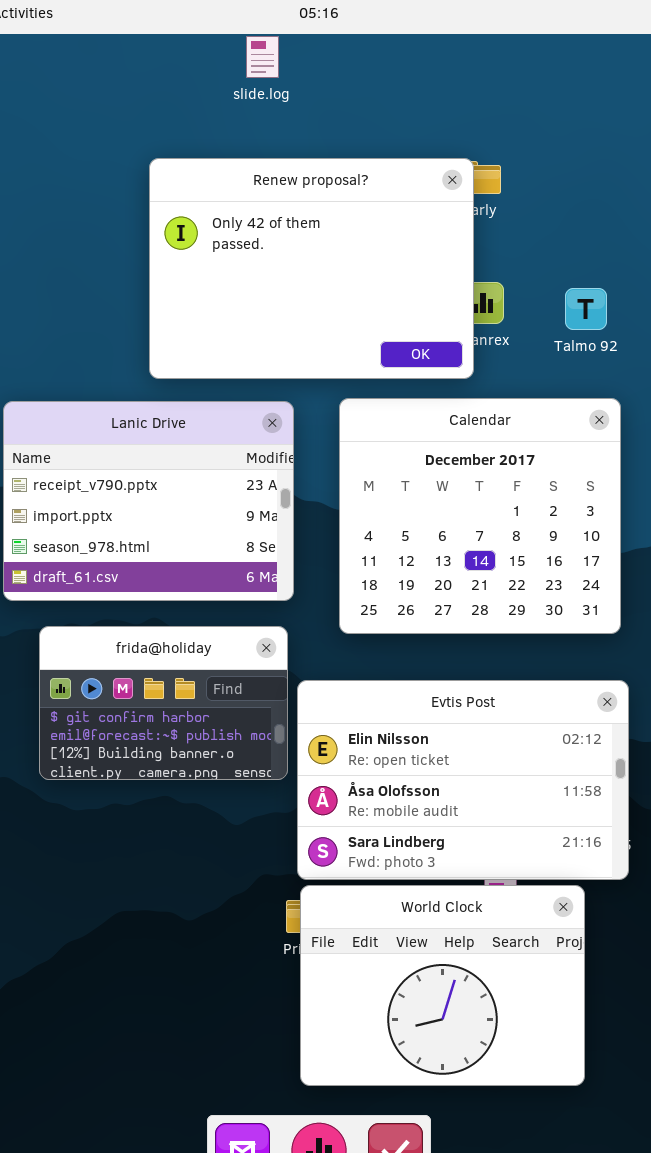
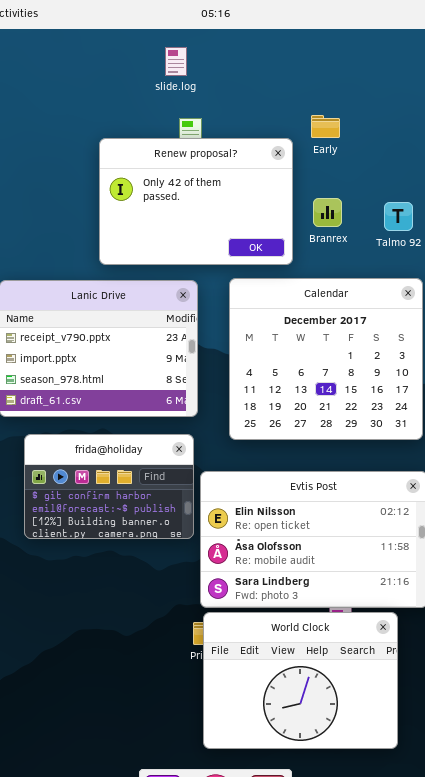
slide.log: [246,36,279,78] -> [165,47,187,76], moved
Renew proposal?: [149,158,474,379] -> [99,138,293,265], resized

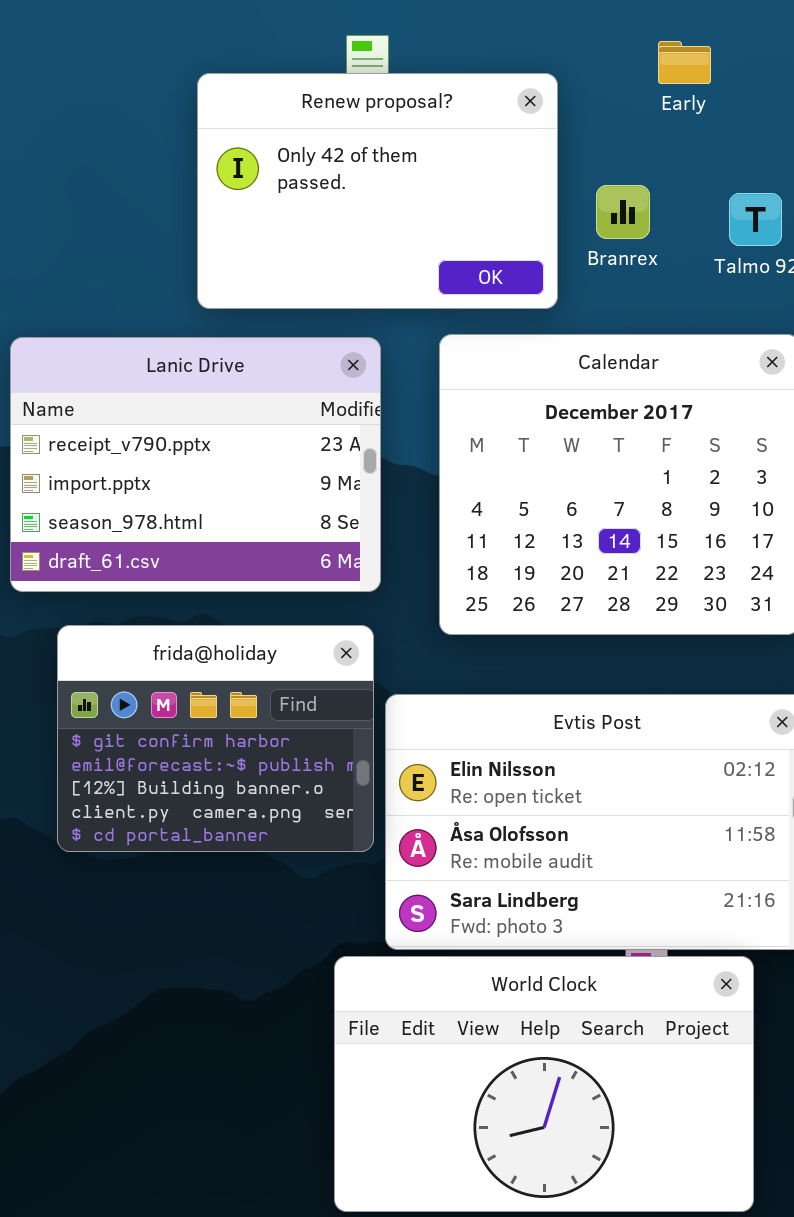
Early: [311,115,340,138] -> [658,41,711,84], moved
frida@holiday: [24,434,194,539] -> [57,625,374,852], resized
World Clock: [203,612,398,749] -> [334,956,754,1212], resized

